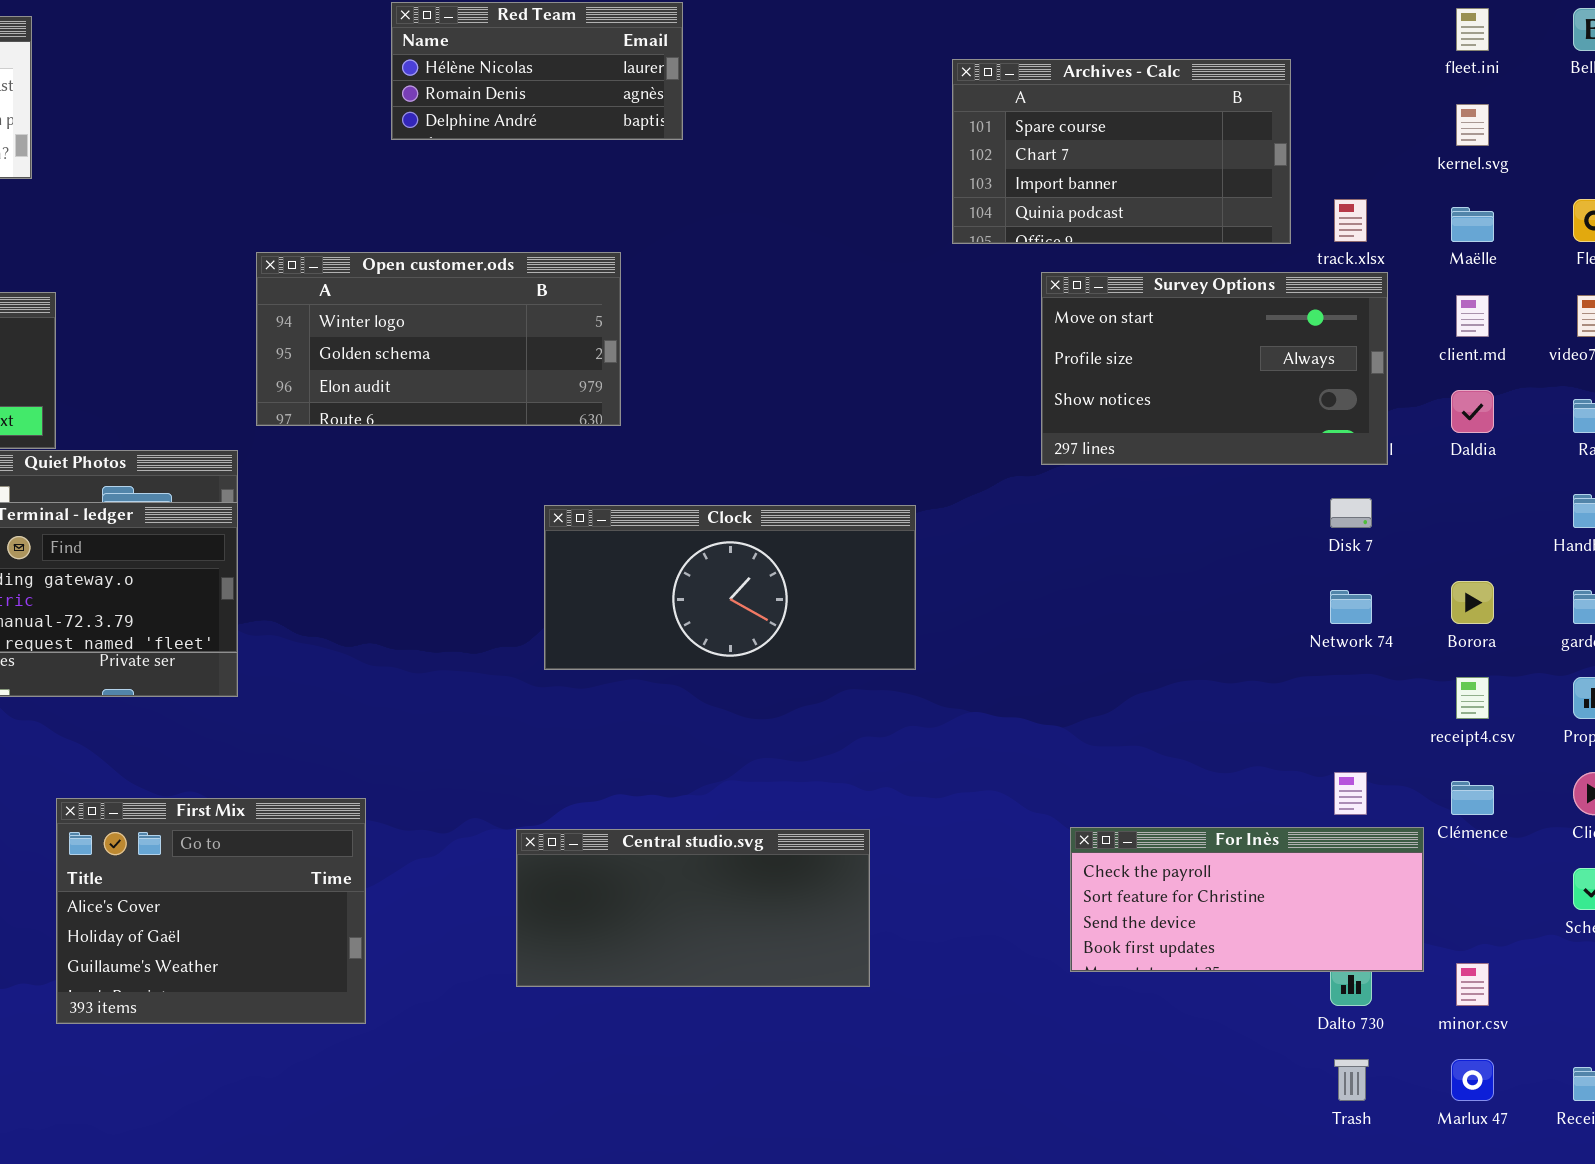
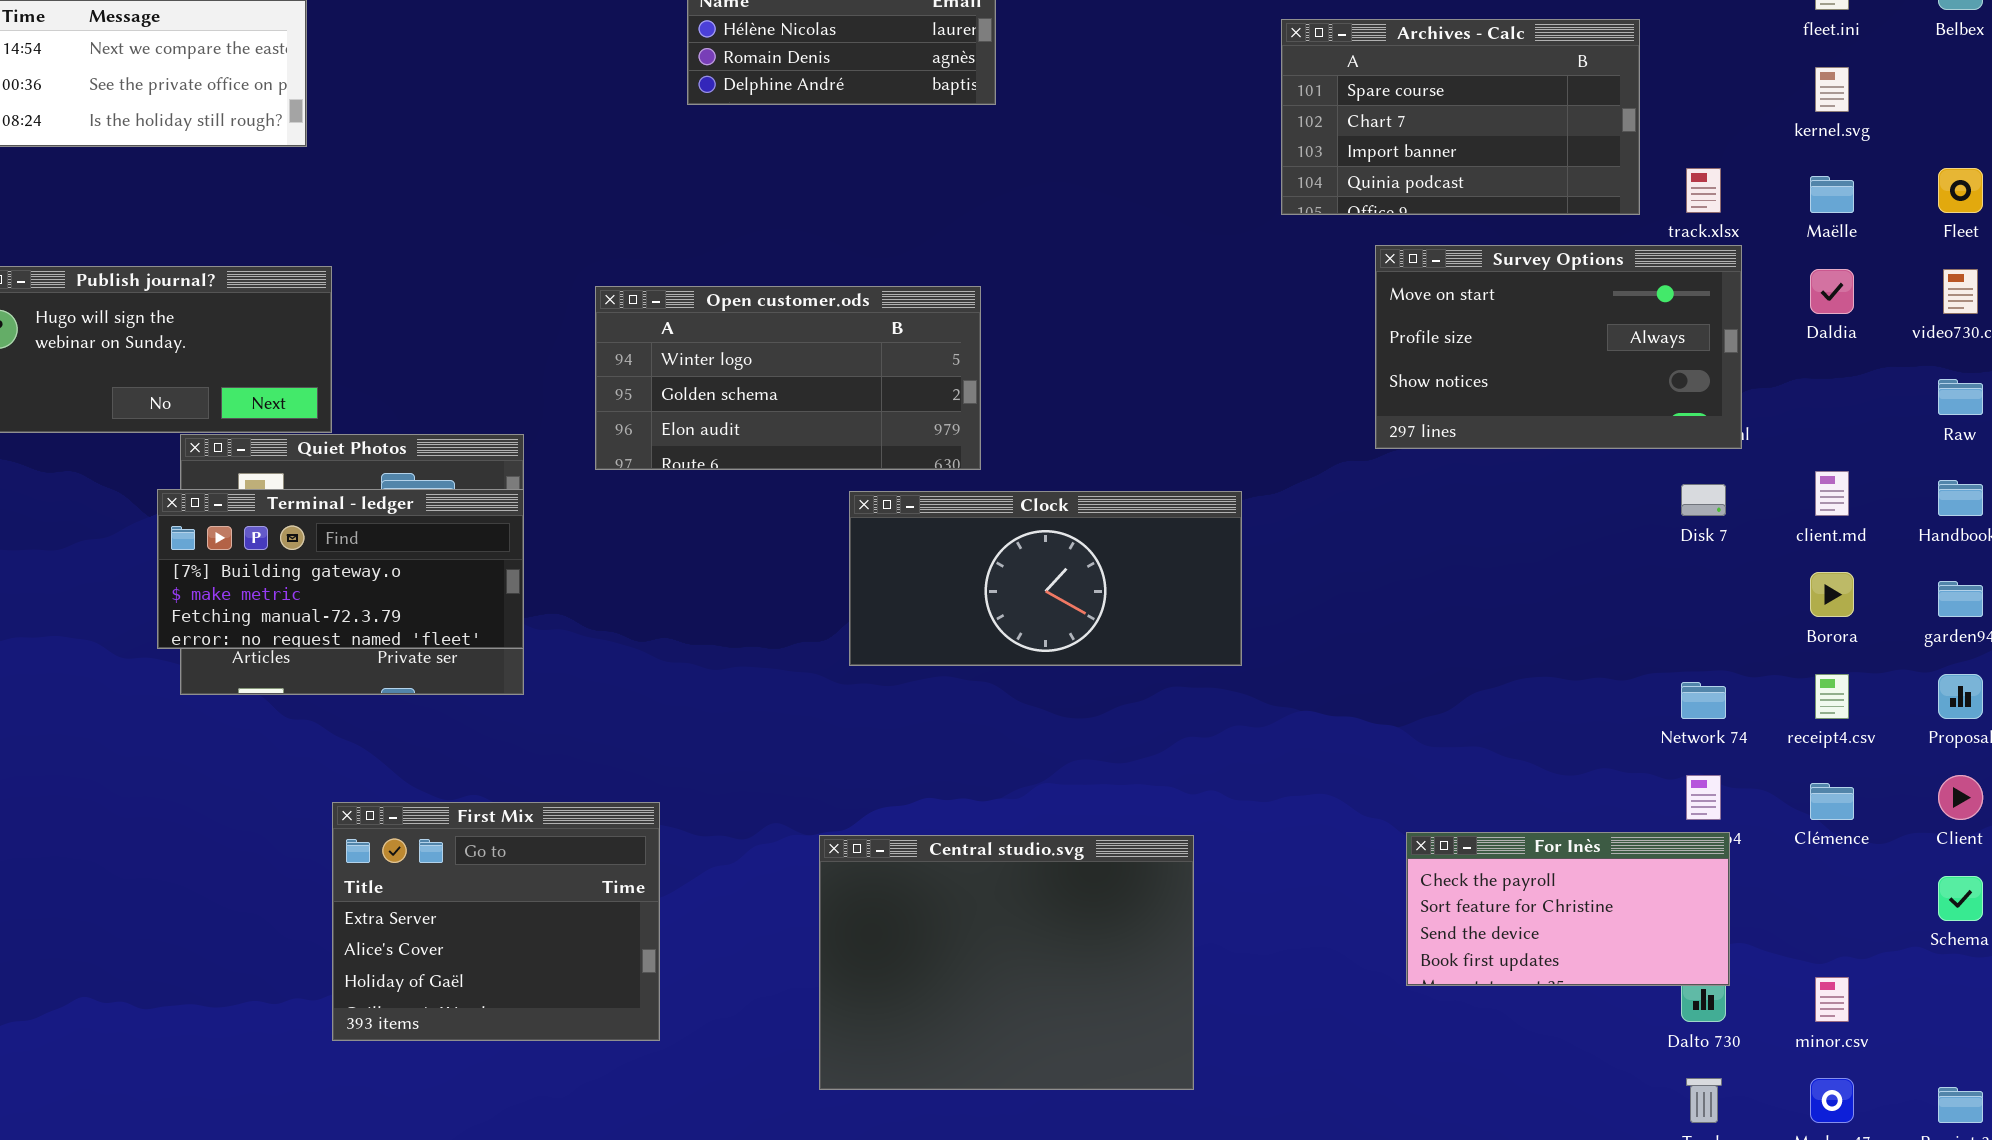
Open customer.ods: [256,252,621,426] -> [595,286,981,470], moved
client.md: [1456,295,1489,337] -> [1815,471,1849,516], moved
Daldia: [1451,390,1494,433] -> [1810,269,1854,314], moved
Network 74: [1330,590,1372,624] -> [1681,682,1726,719], moved
First Mix: [56,798,366,1024] -> [332,802,660,1041], scrolled up 1 row
For Inès: [1070,827,1424,972] -> [1406,832,1730,986], resized
Central studio.svg: [516,829,870,987] -> [819,835,1194,1090], resized

